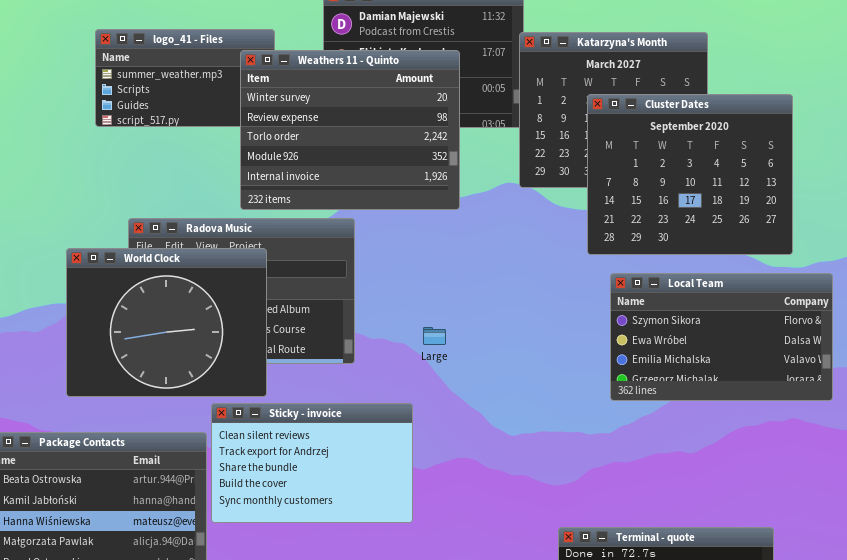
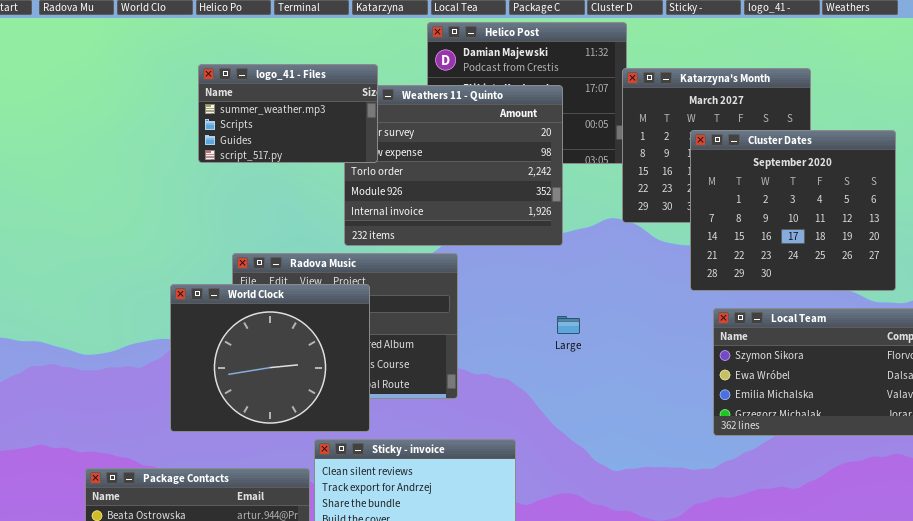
logo_41 - Files: [95,29,275,127] -> [198,64,378,163], raised
Large: [423,327,446,345] -> [557,316,580,334], moved

